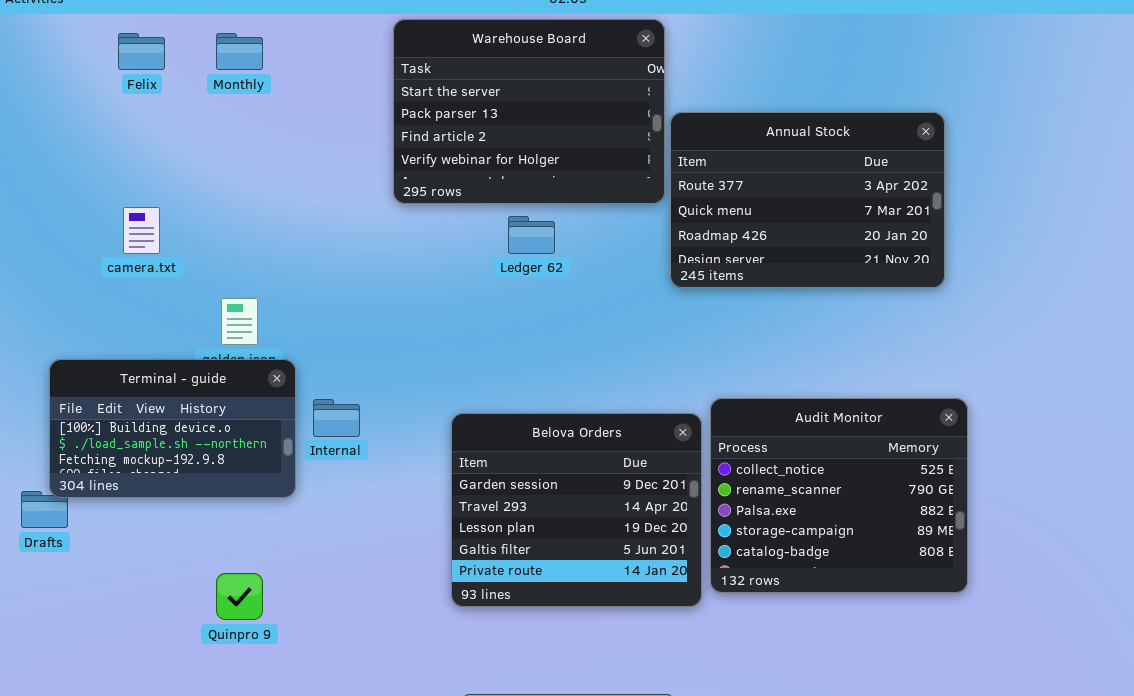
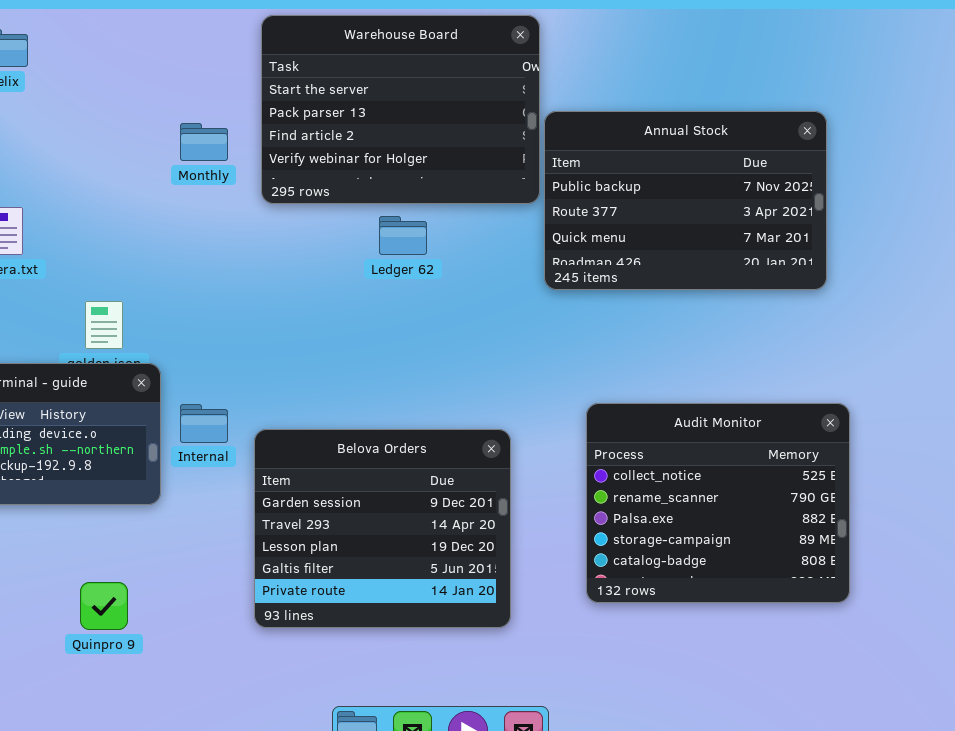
Monthly: [216,33,263,70] -> [180,123,228,161], moved
Annual Stock: [670,112,945,288] -> [544,111,827,290], scrolled up 1 row
Belova Orders: [451,413,702,607] -> [254,429,511,628], moved

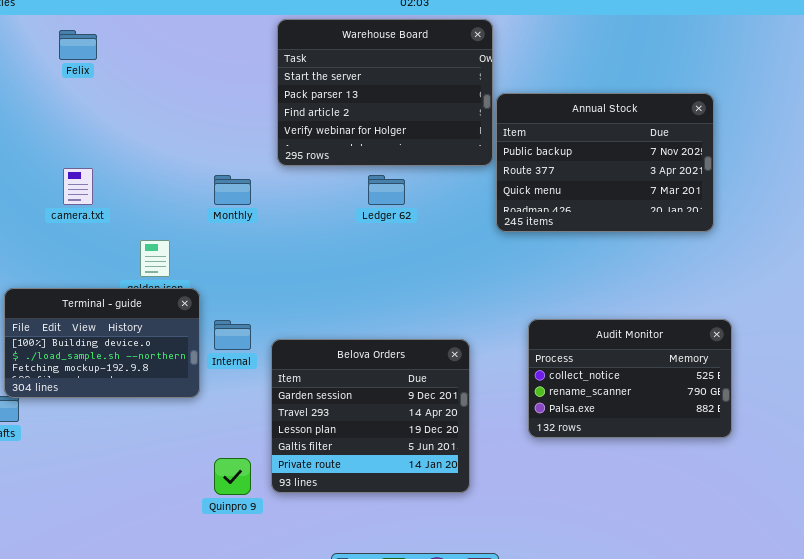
Monthly: [180,123,228,161] -> [214,175,251,205], moved
Audit Monitor: [586,403,850,603] -> [528,319,732,438], resized
Quinpro 9: [80,582,128,630] -> [214,458,251,495], moved

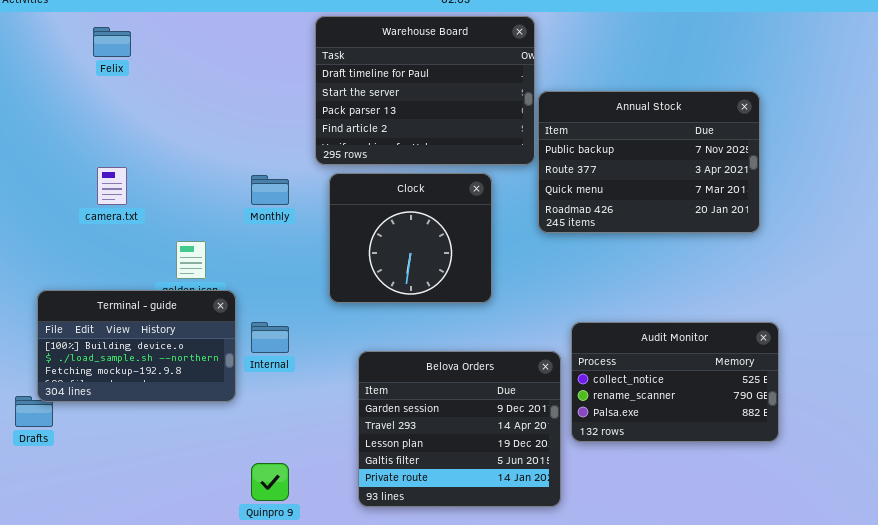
Warehouse Board: [277,19,493,166] -> [315,16,535,165], scrolled up 1 row
Clock: none -> [329,173,492,303], opened
Belova Orders: [271,339,470,493] -> [358,351,561,507], moved

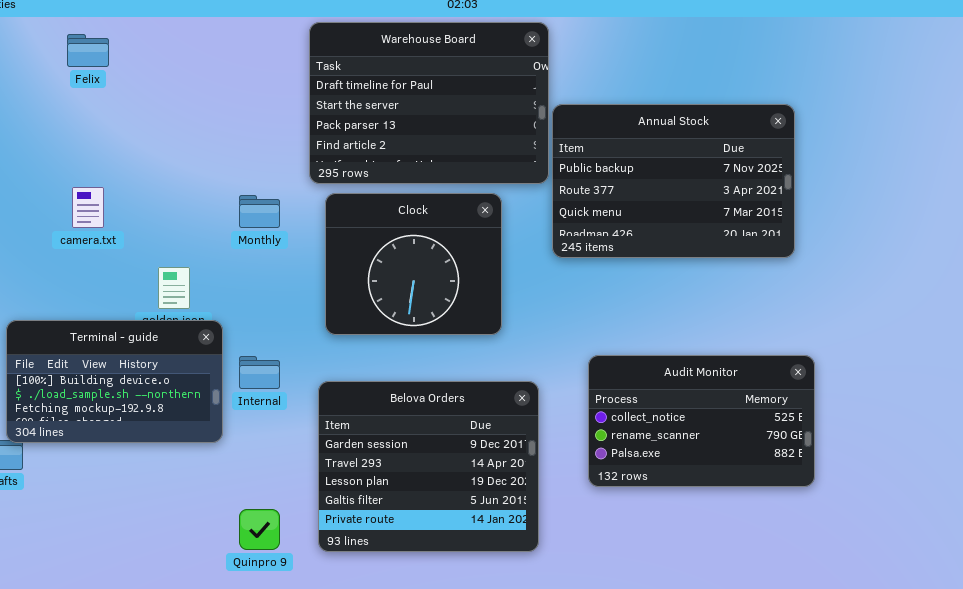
Belova Orders: [358,351,561,507] -> [318,381,539,552], moved

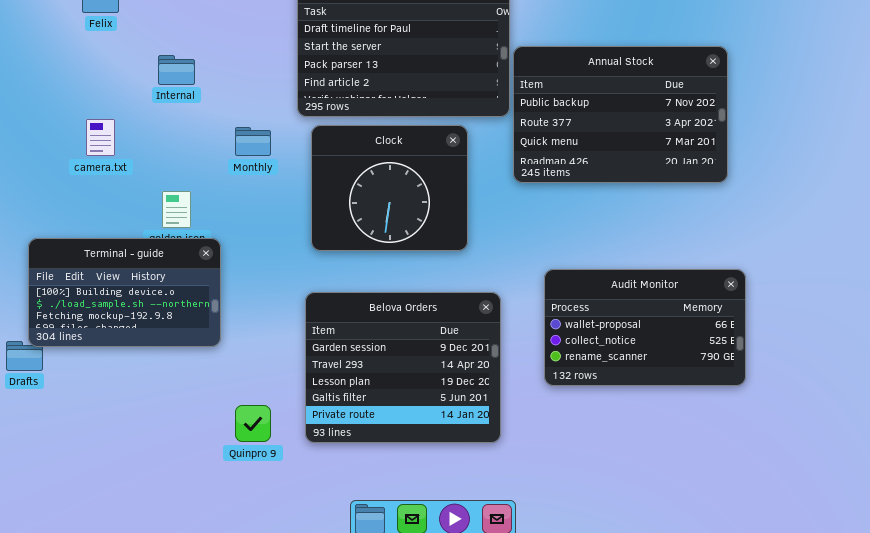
Audit Monitor: [588,355,815,487] -> [544,269,746,386], scrolled up 1 row
Internal: [239,356,280,389] -> [158,55,195,85], moved

